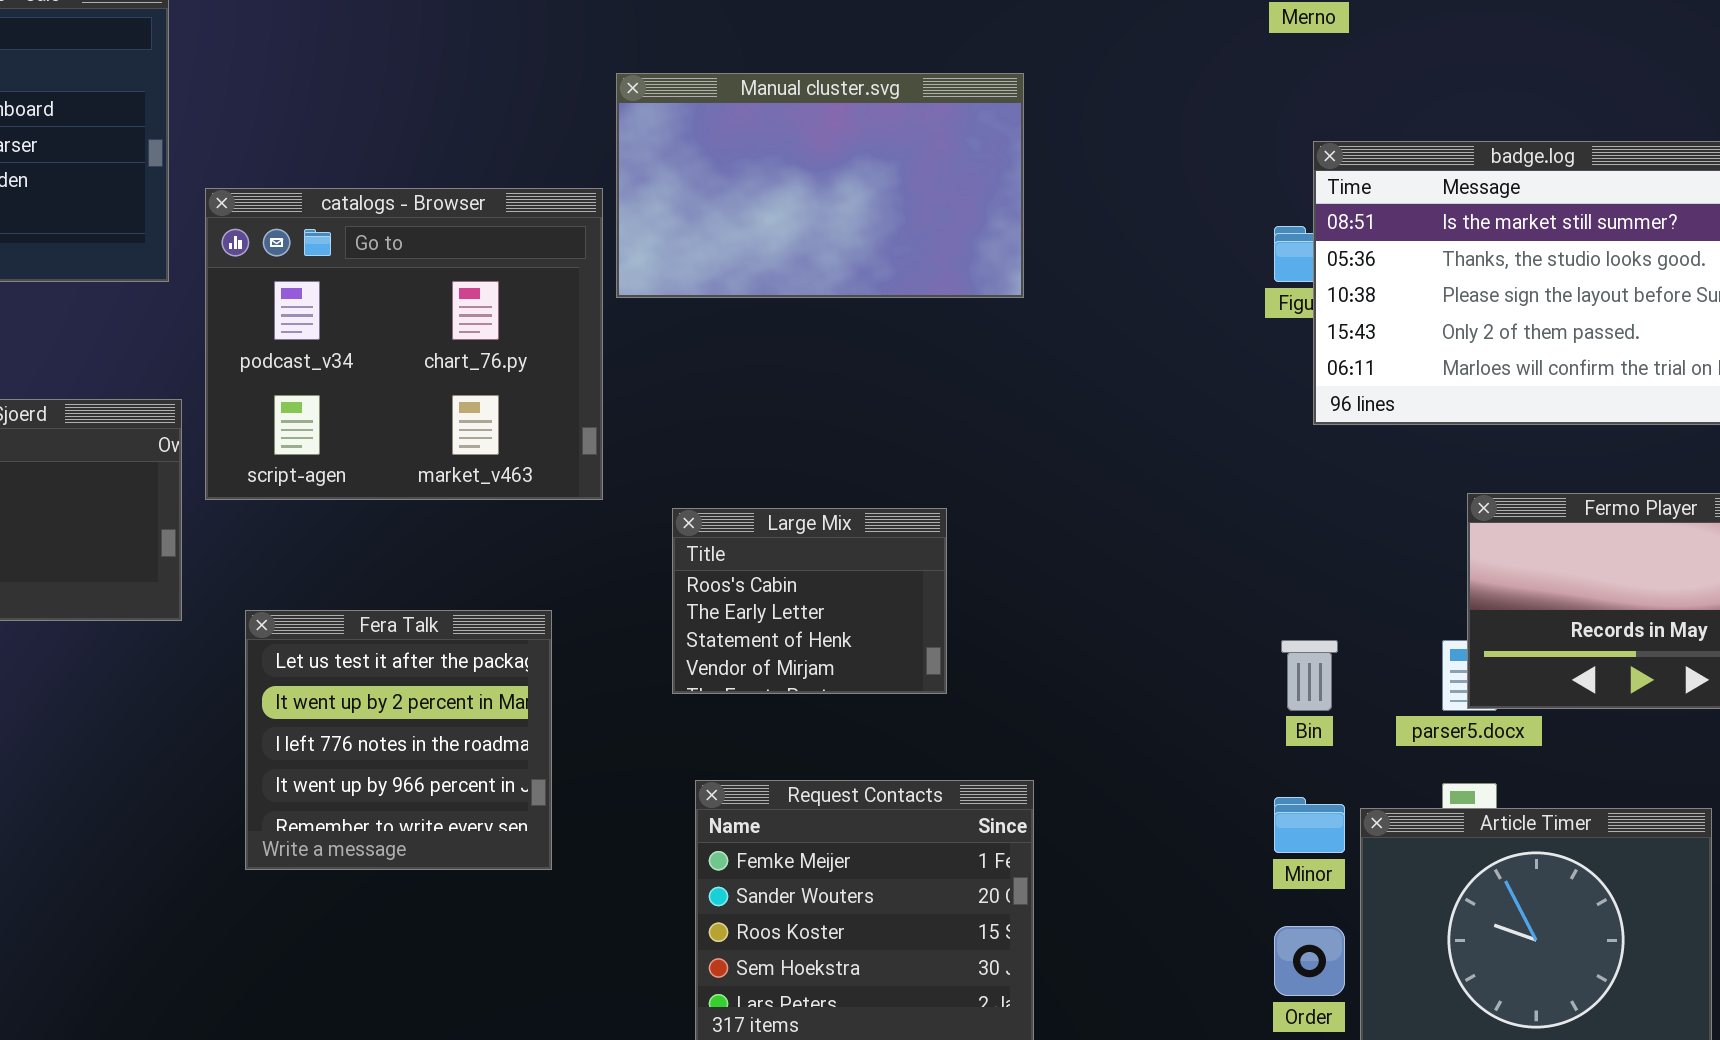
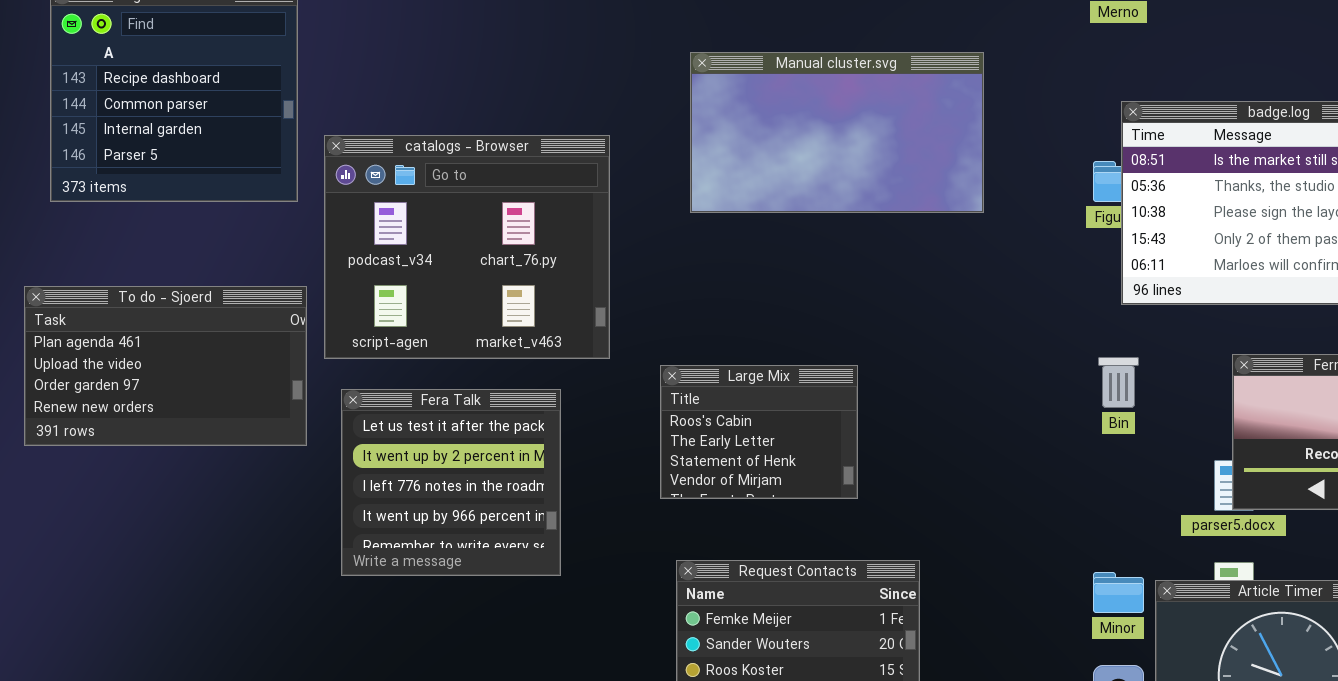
Manual cluster.svg: [616,73,1024,298] -> [690,52,984,213], moved
Fera Talk: [245,610,552,870] -> [341,389,561,576], moved
Bin: [1281,640,1338,711] -> [1098,357,1139,408], moved

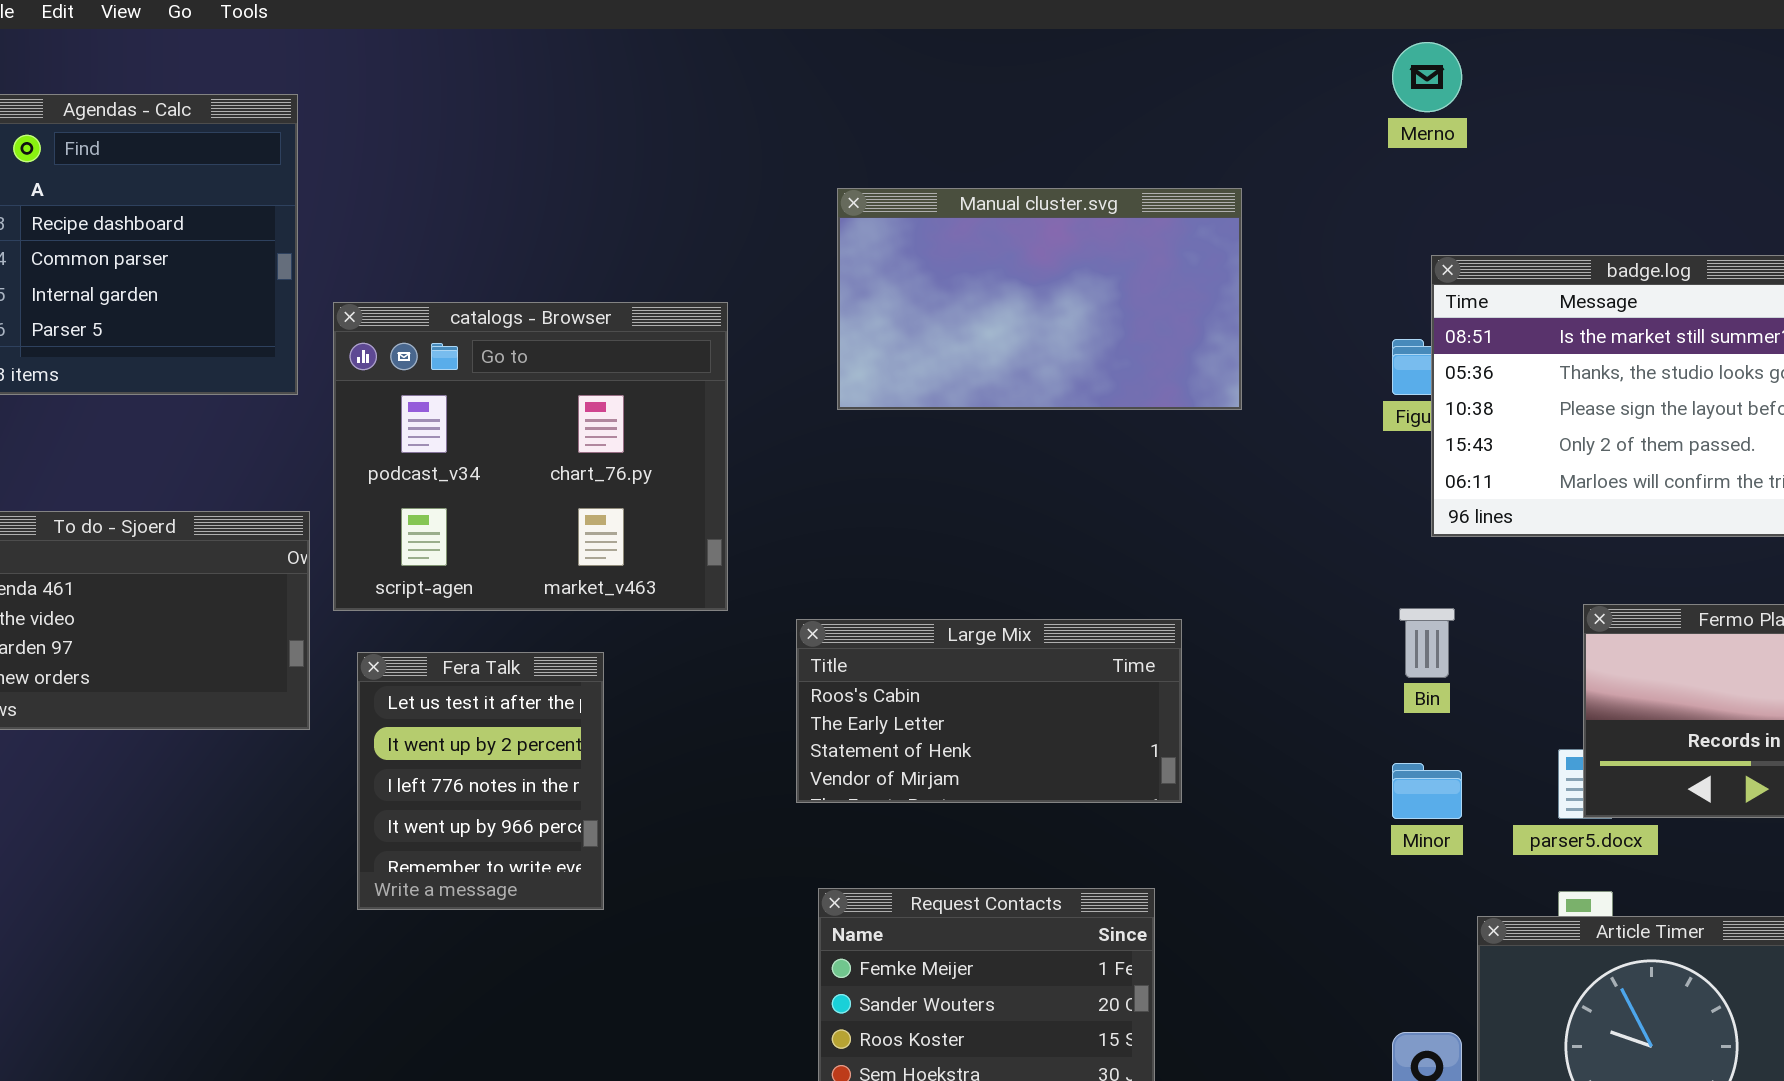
Large Mix: [660,365,858,499] -> [796,619,1182,803], resized
Fera Talk: [341,389,561,576] -> [357,652,604,910], resized
Minor: [1093,572,1144,613] -> [1392,763,1462,819], moved

